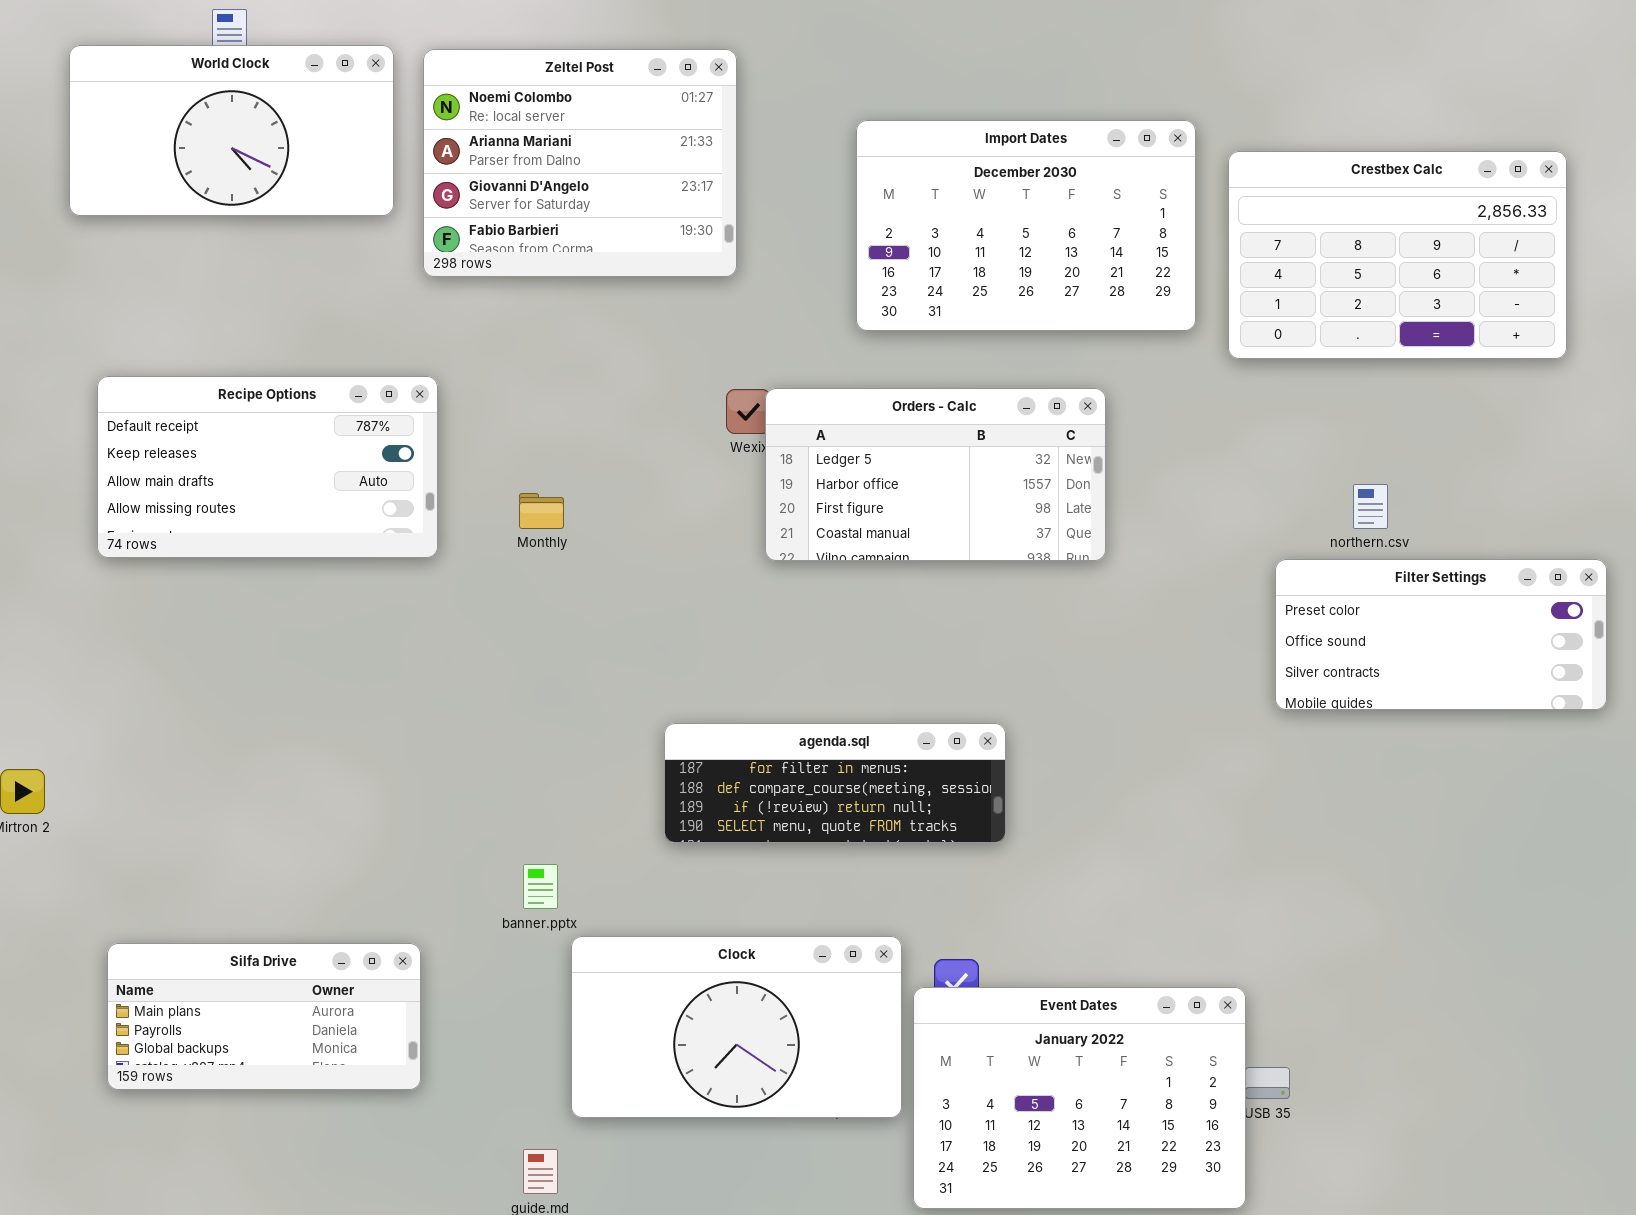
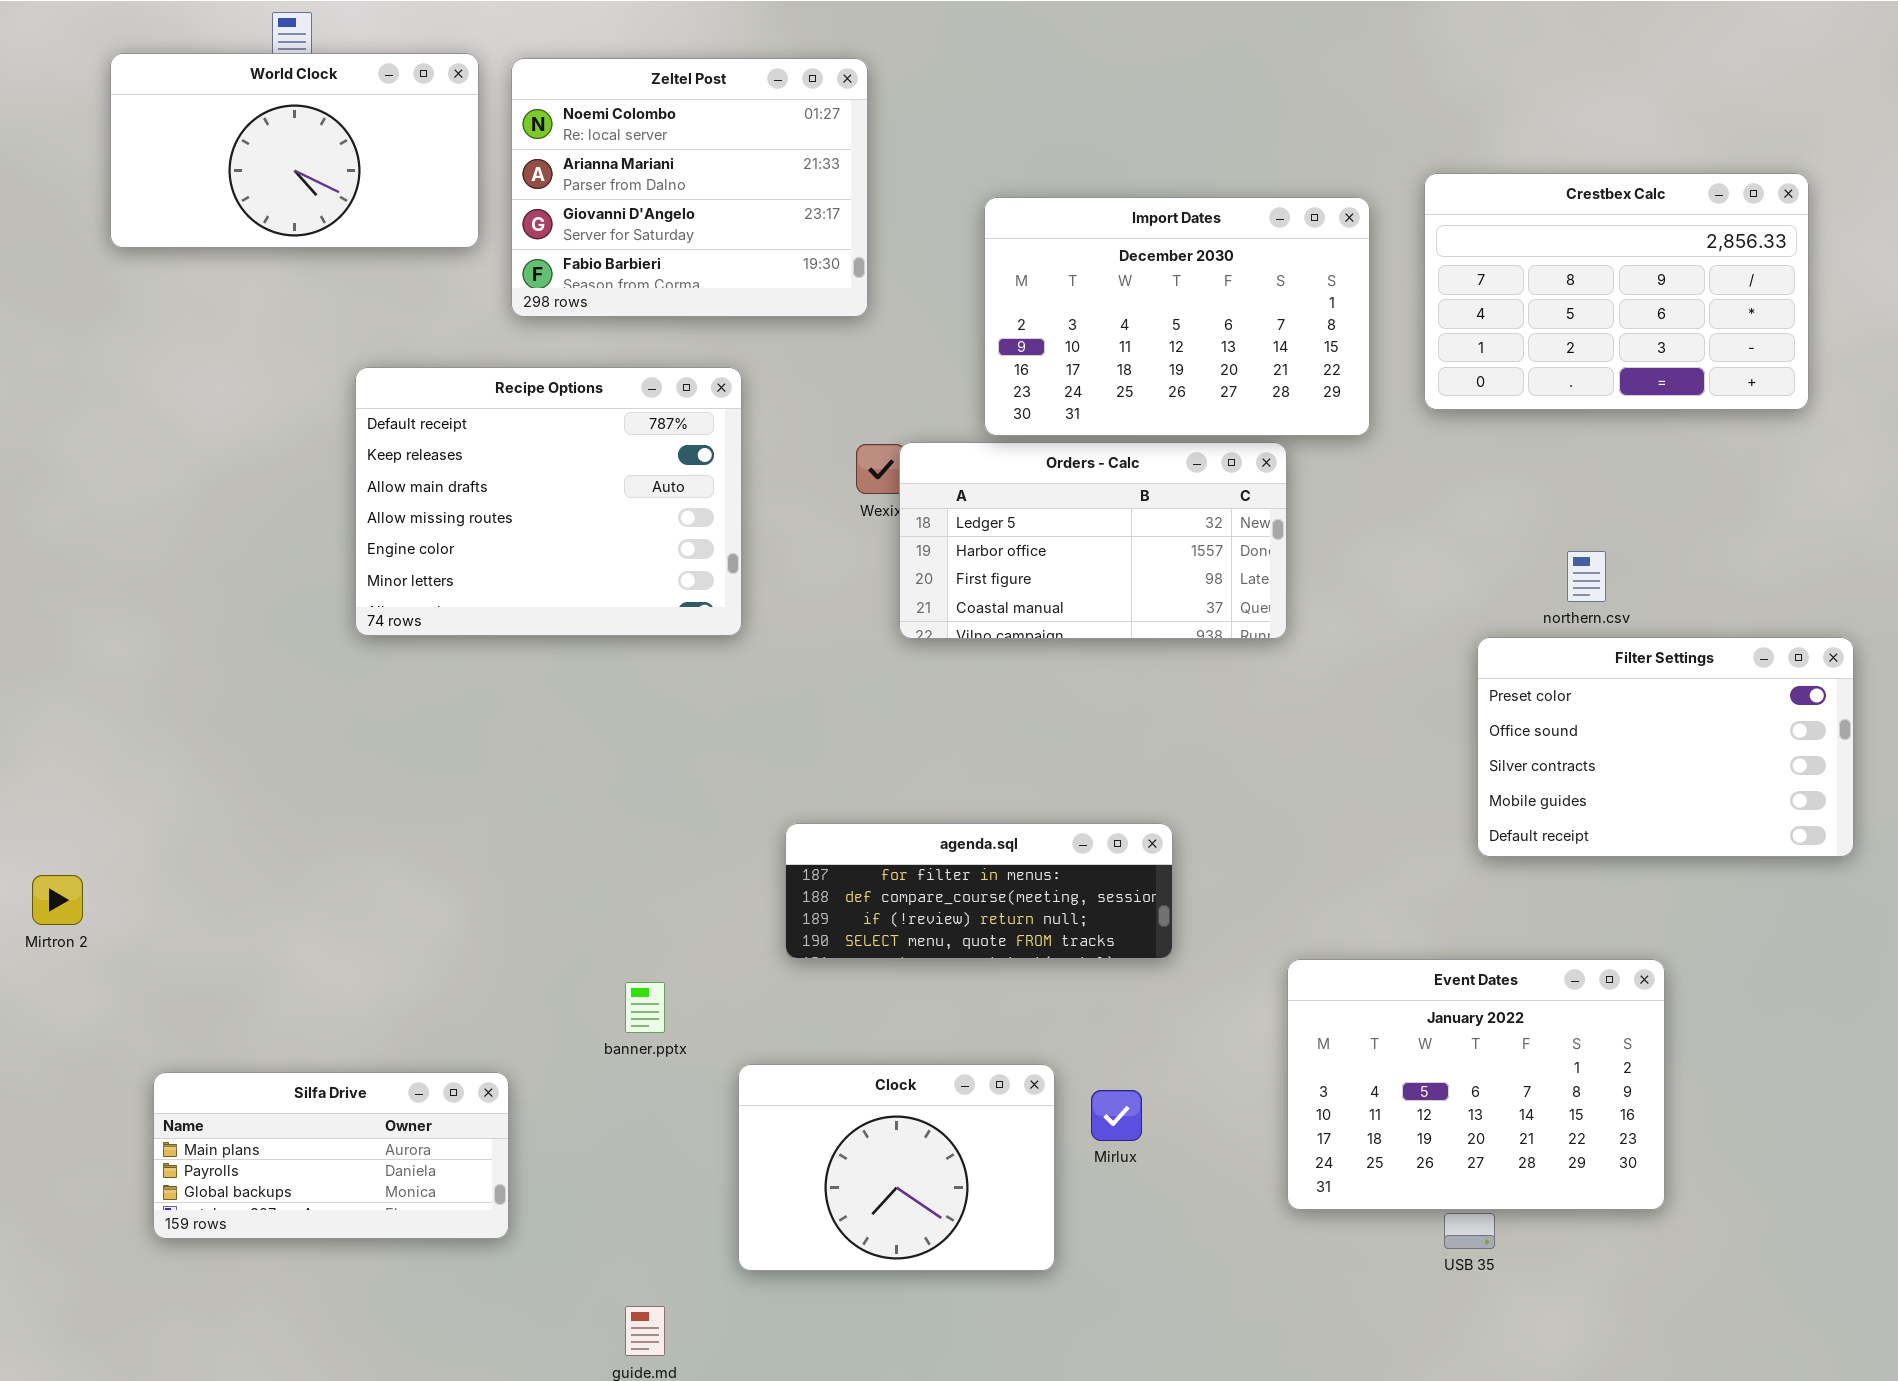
Import Dates: [856,120,1196,331] -> [984,197,1370,436], moved
Recipe Options: [97,376,438,558] -> [355,367,742,636], moved, resized
Filter Settings: [1275,559,1607,710] -> [1477,637,1854,857], resized
Clock: [571,936,902,1118] -> [738,1064,1055,1271], resized
Event Dates: [913,987,1246,1209] -> [1287,959,1665,1210], moved

